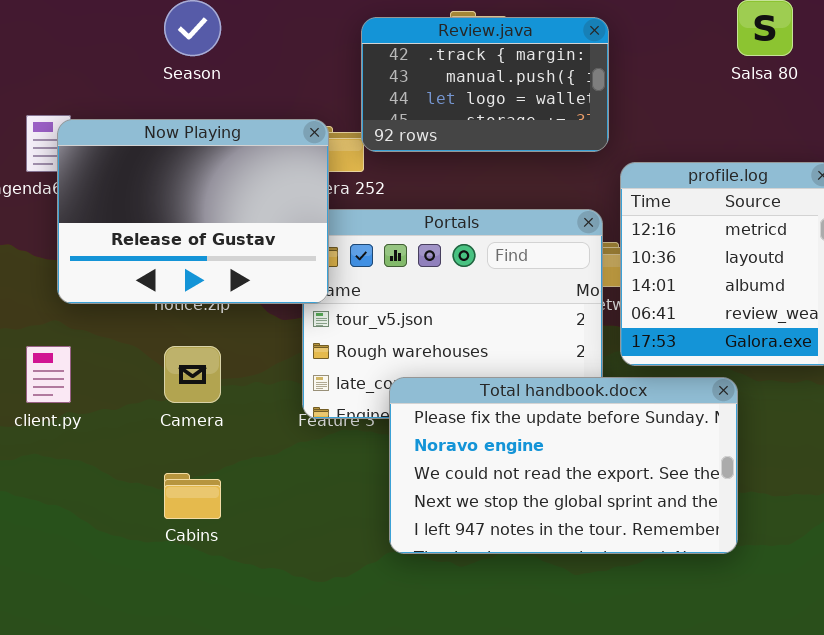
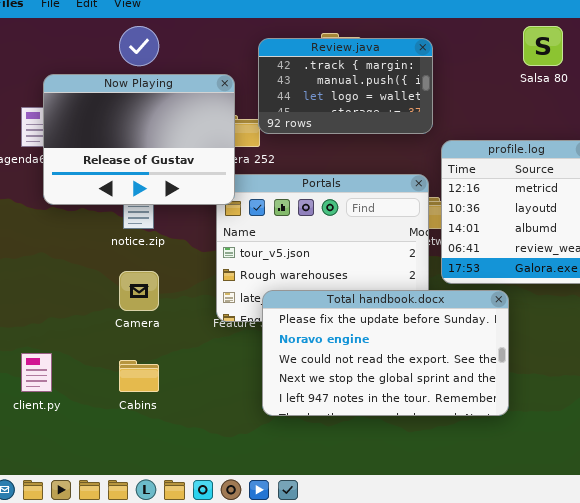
Now Playing: [57,119,329,304] -> [43,74,235,205], moved
client.py: [26,346,71,403] -> [21,353,52,392], moved
Total handbook.docx: [389,377,738,554] -> [262,290,509,416], moved

